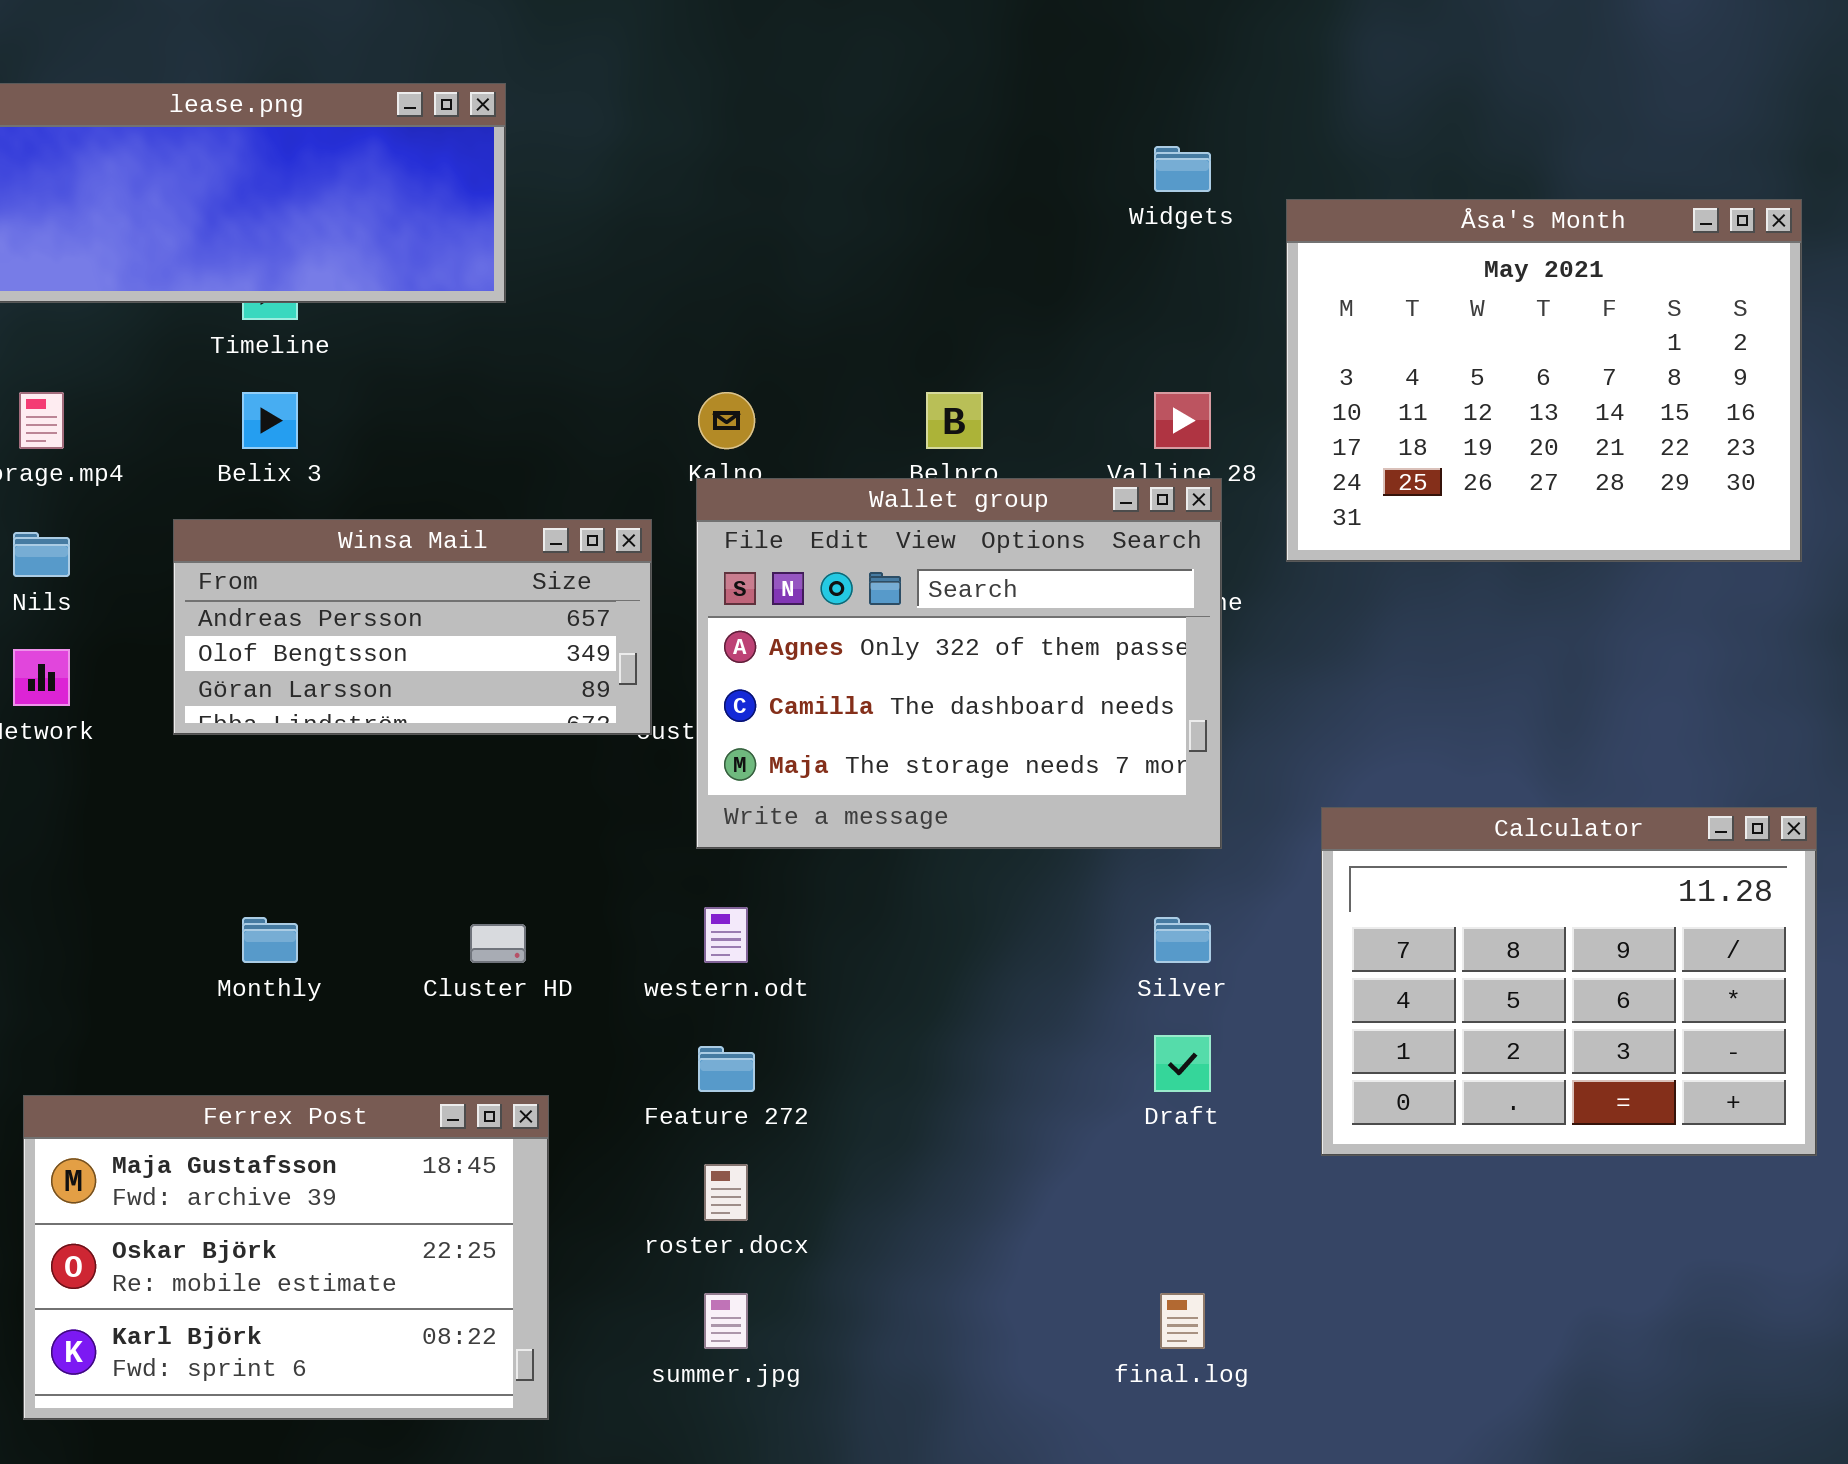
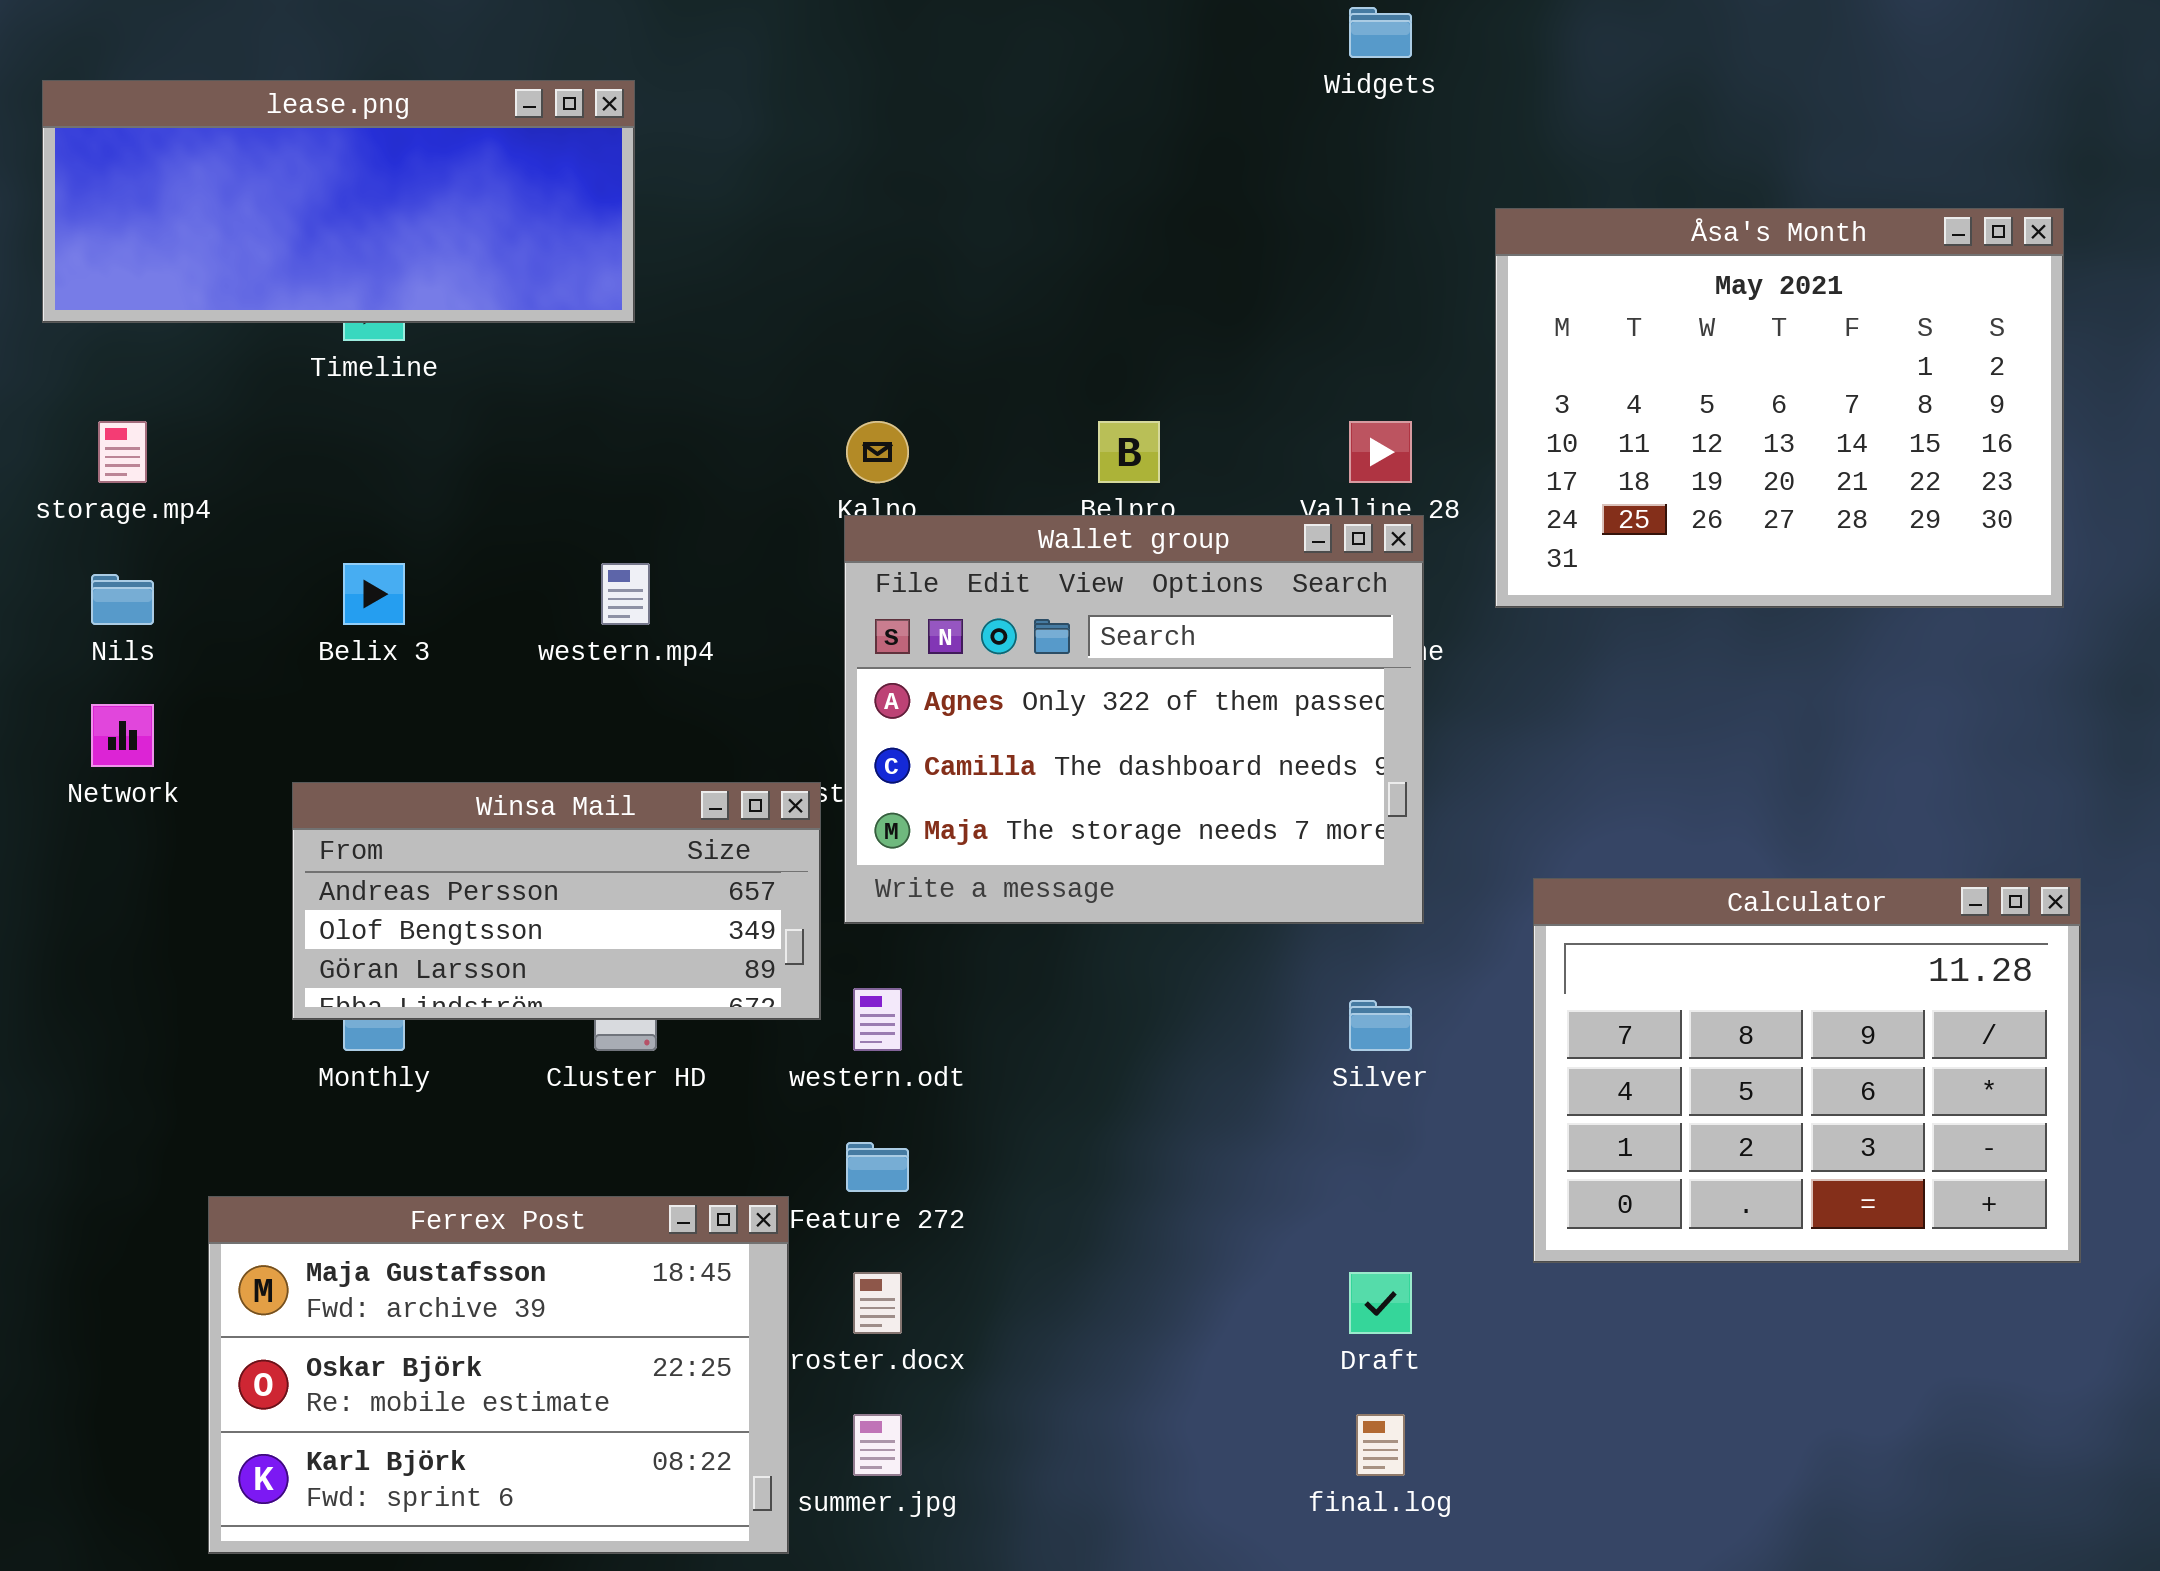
Widgets: [1154,146,1211,192] -> [1349,7,1412,58], moved
Belix 3: [242,392,298,449] -> [343,563,405,625], moved
Winsa Mail: [173,519,652,735] -> [292,782,821,1020], moved
Draft: [1154,1035,1211,1092] -> [1349,1272,1412,1334], moved
Ferrex Post: [23,1095,549,1420] -> [208,1196,789,1554], moved

